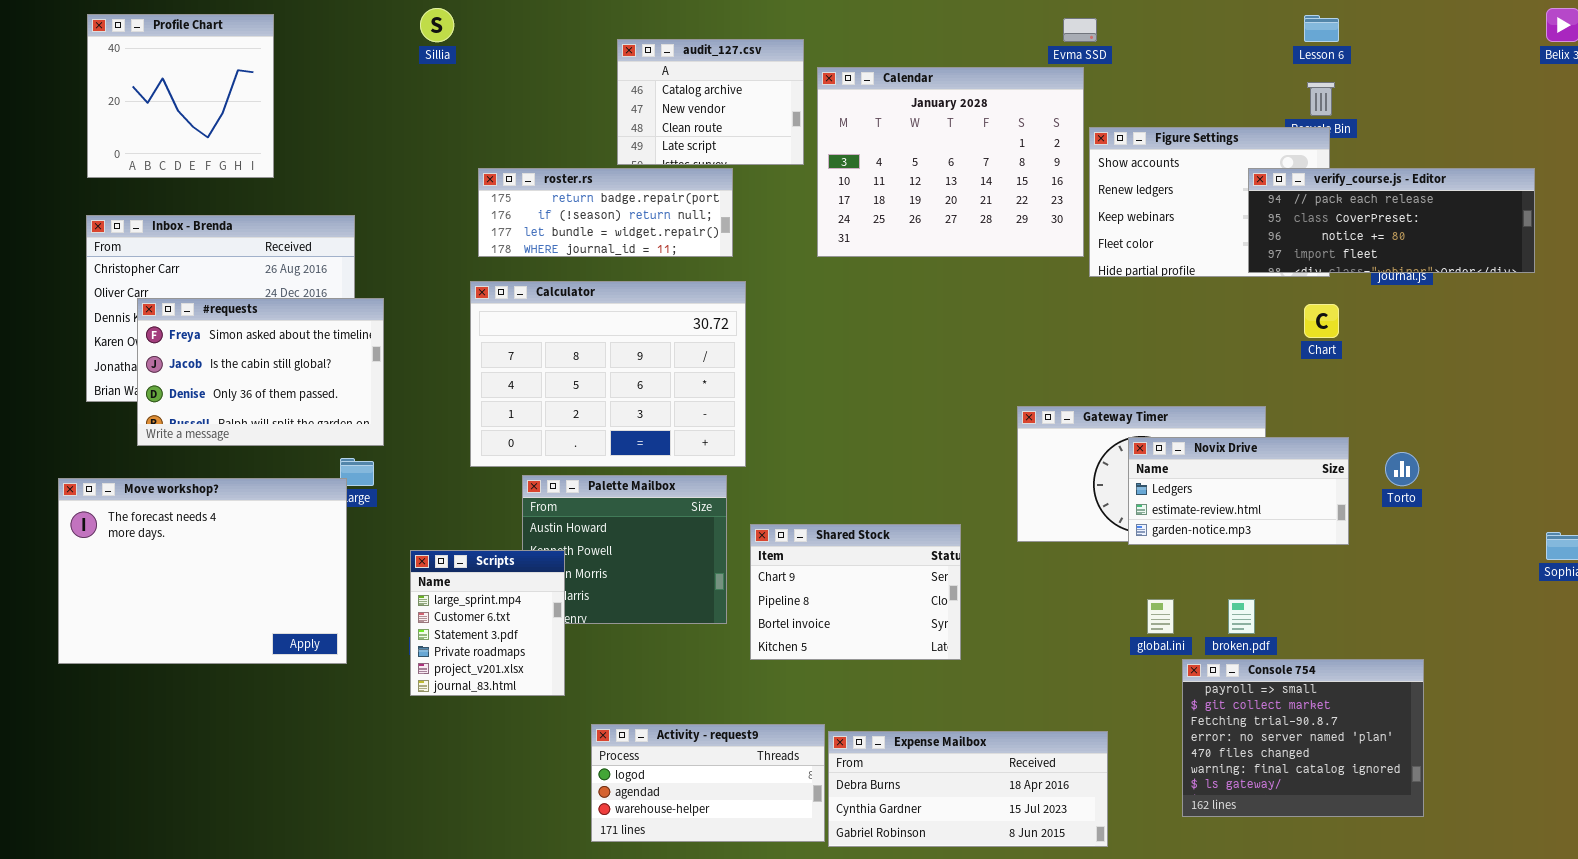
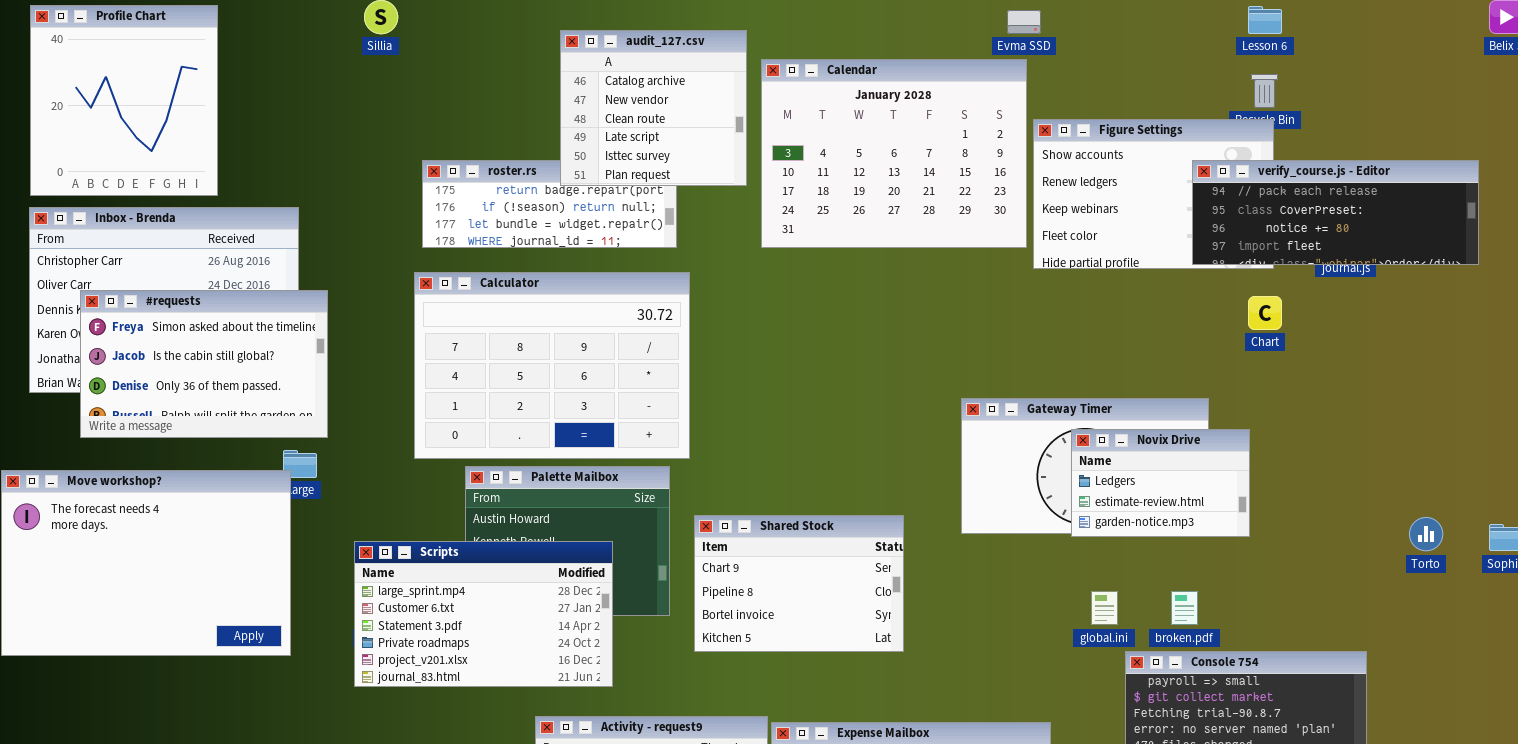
Profile Chart: [87,14,274,178] -> [30,5,218,196], resized
audit_127.csv: [617,39,804,165] -> [560,30,747,186], resized
Novix Drive: [1128,437,1349,545] -> [1071,429,1250,537], resized
Torto: [1385,452,1419,486] -> [1409,517,1443,551], moved
Scripts: [410,550,565,696] -> [354,541,613,687], resized

